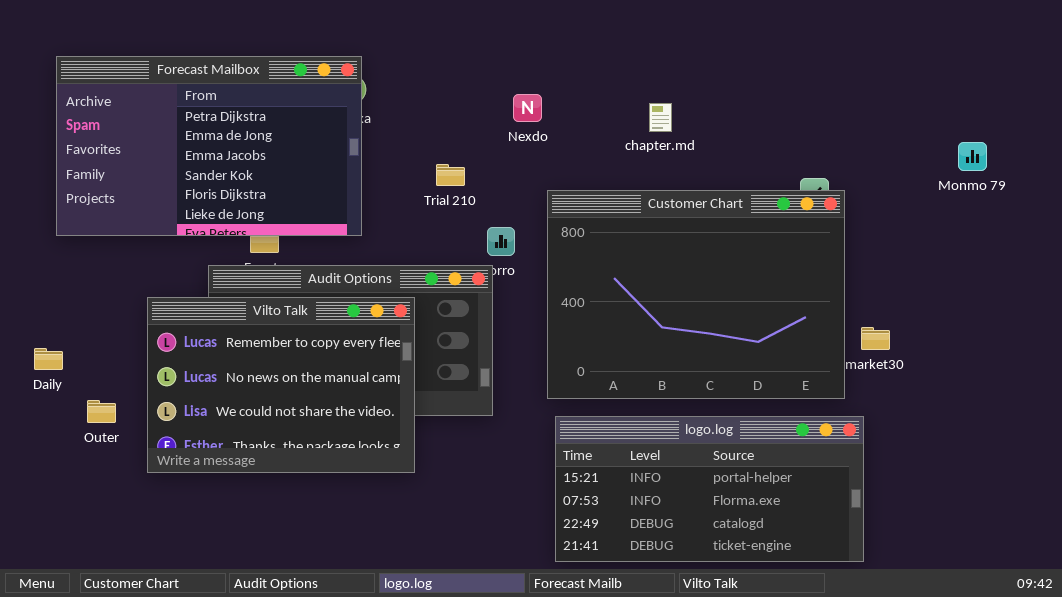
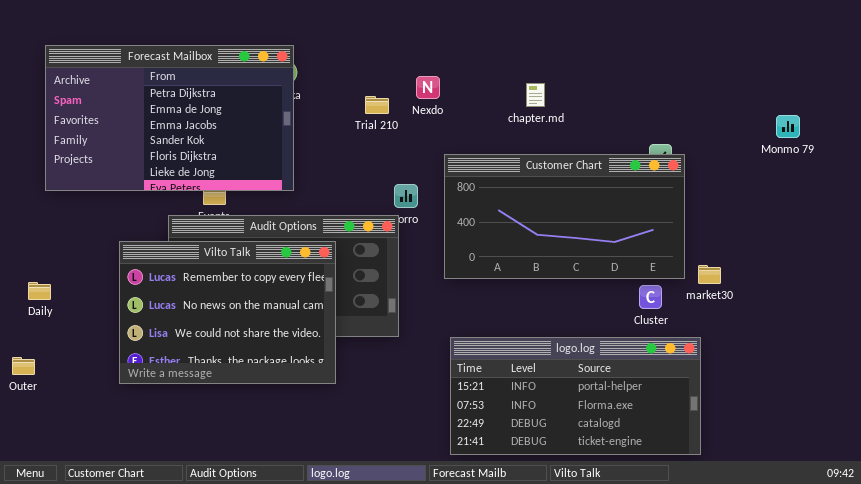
Trial 210: [436,164,465,186] -> [365,96,389,114], moved
Customer Chart: [547,190,845,399] -> [444,154,685,279], resized
Outer: [87,400,116,423] -> [12,357,35,375], moved

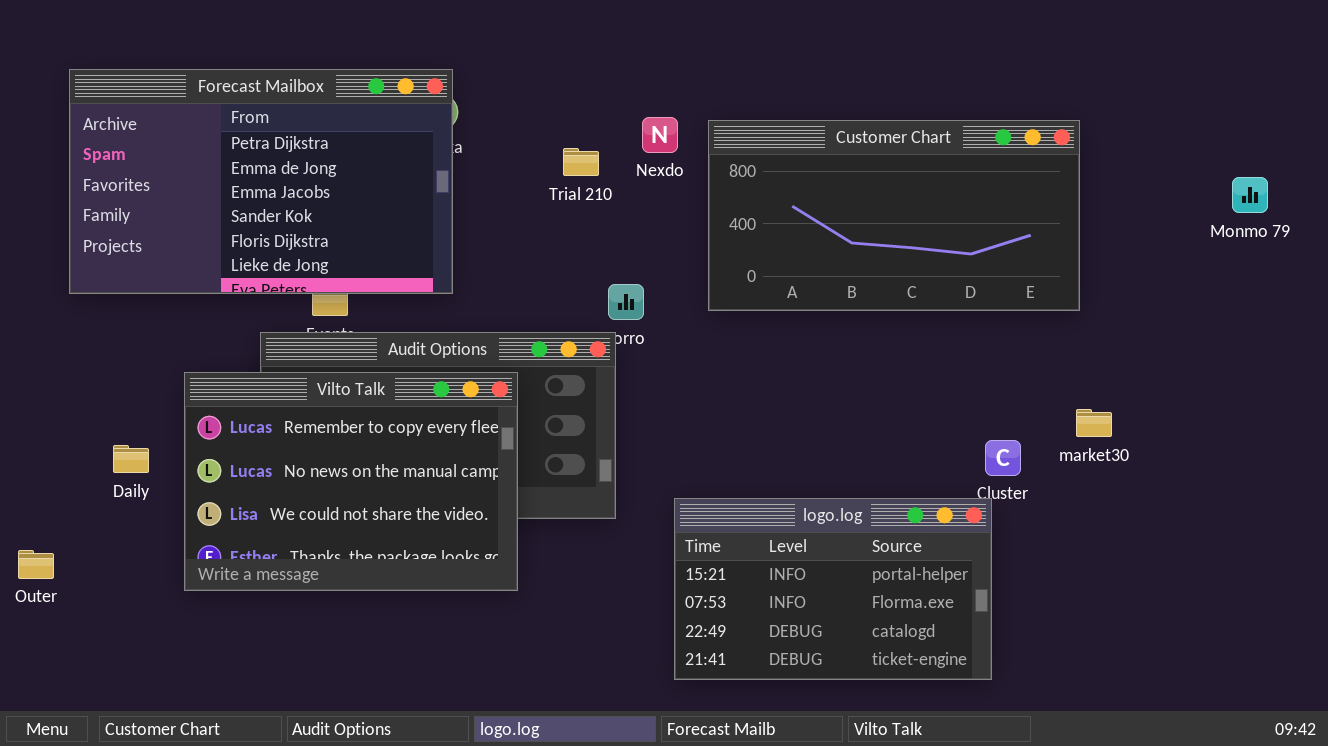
Monmo 79: [776,115,800,138] -> [1232,177,1268,213], moved
Customer Chart: [444,154,685,279] -> [708,120,1080,311], moved
Daily: [28,282,51,300] -> [113,445,149,473], moved
logo.log: [450,337,701,455] -> [674,498,992,680], moved, resized

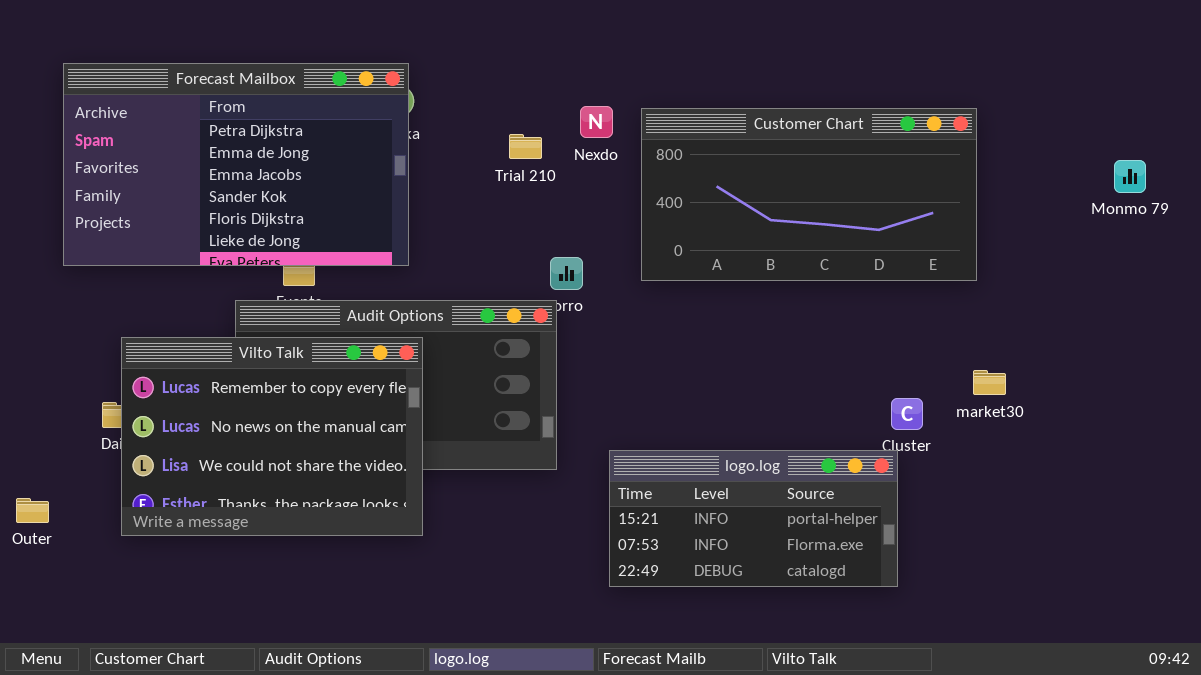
Vilto Talk: [184,372,518,591] -> [121,337,423,536], moved
logo.log: [674,498,992,680] -> [609,450,898,587], resized

